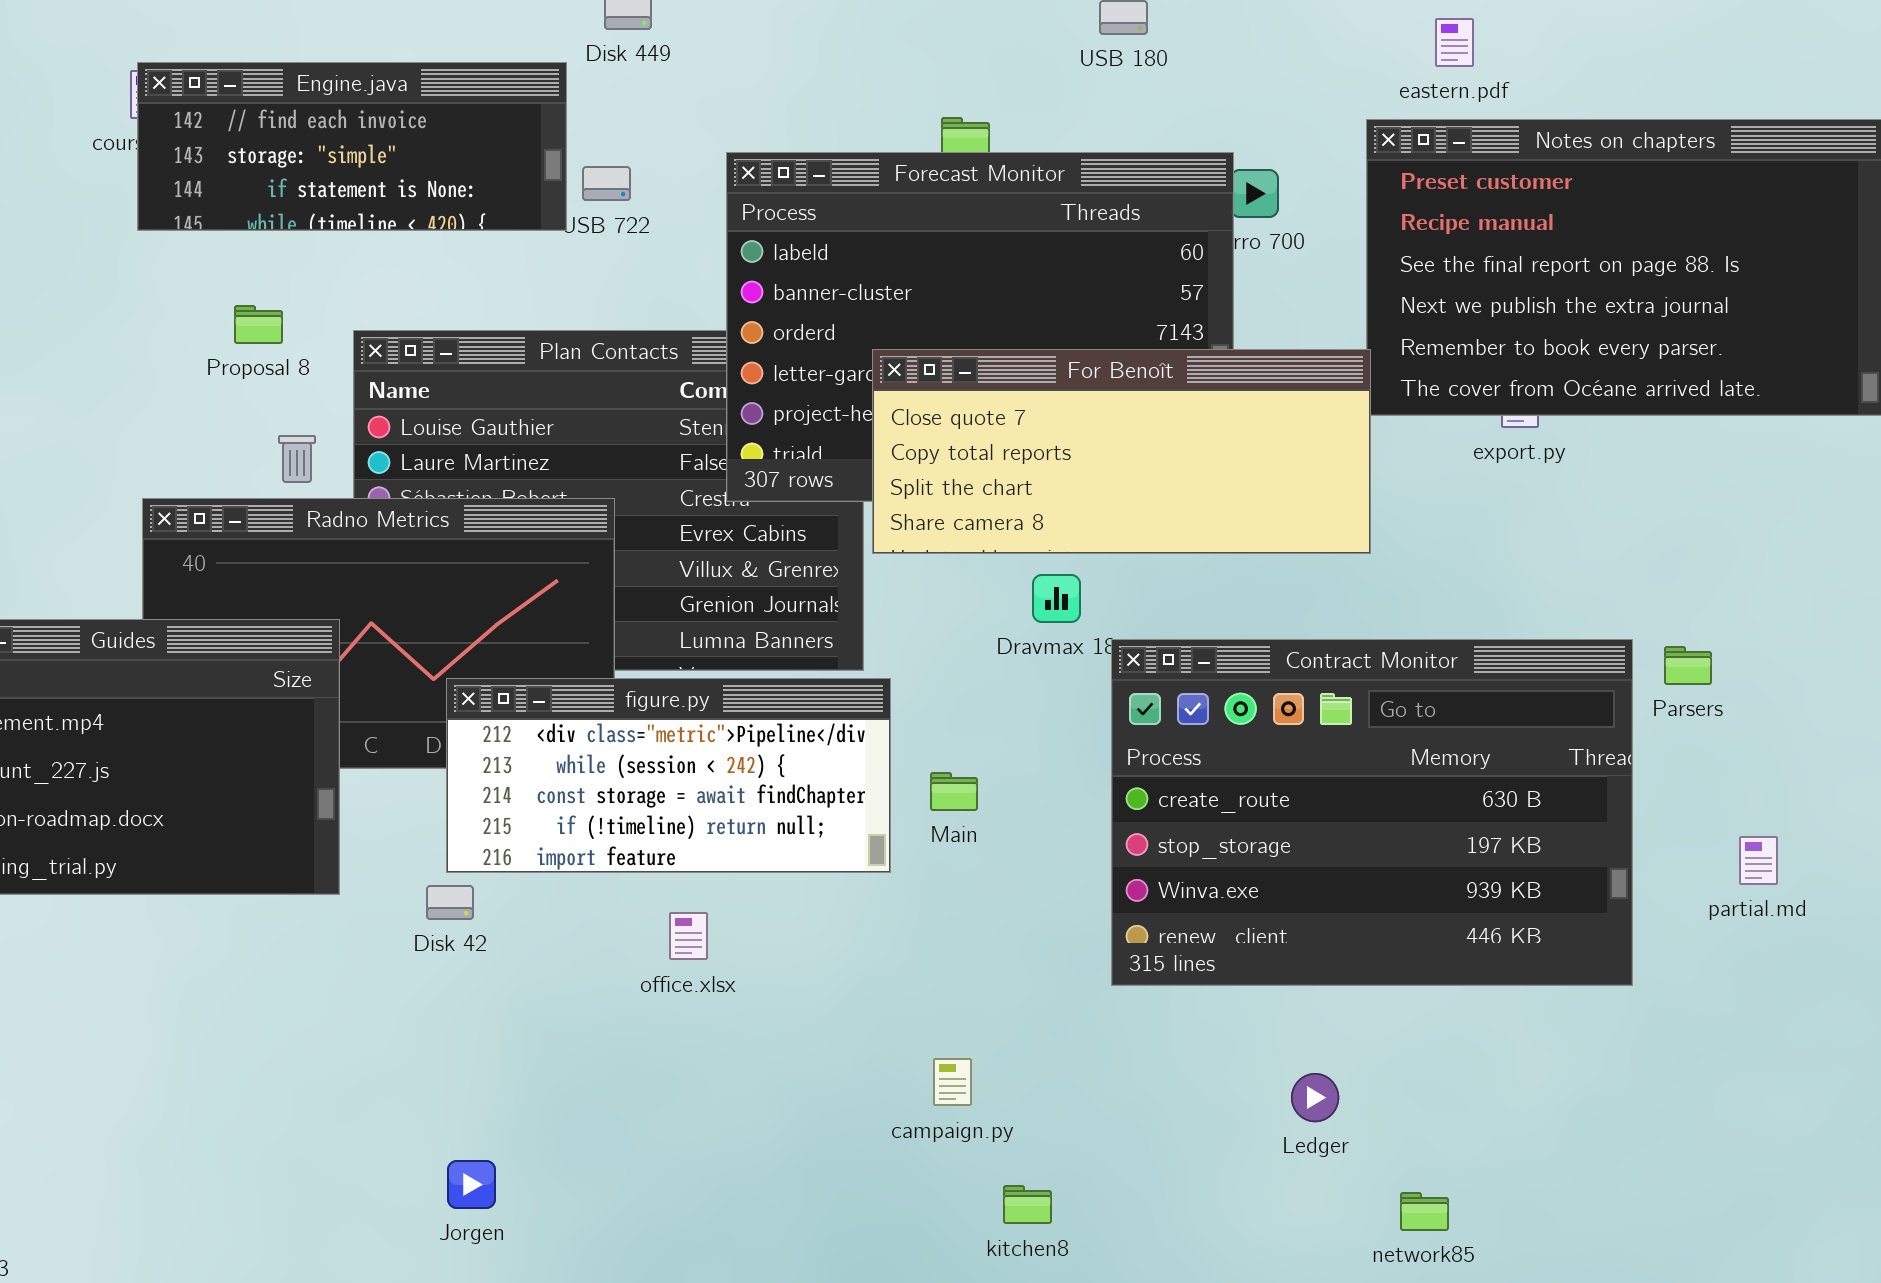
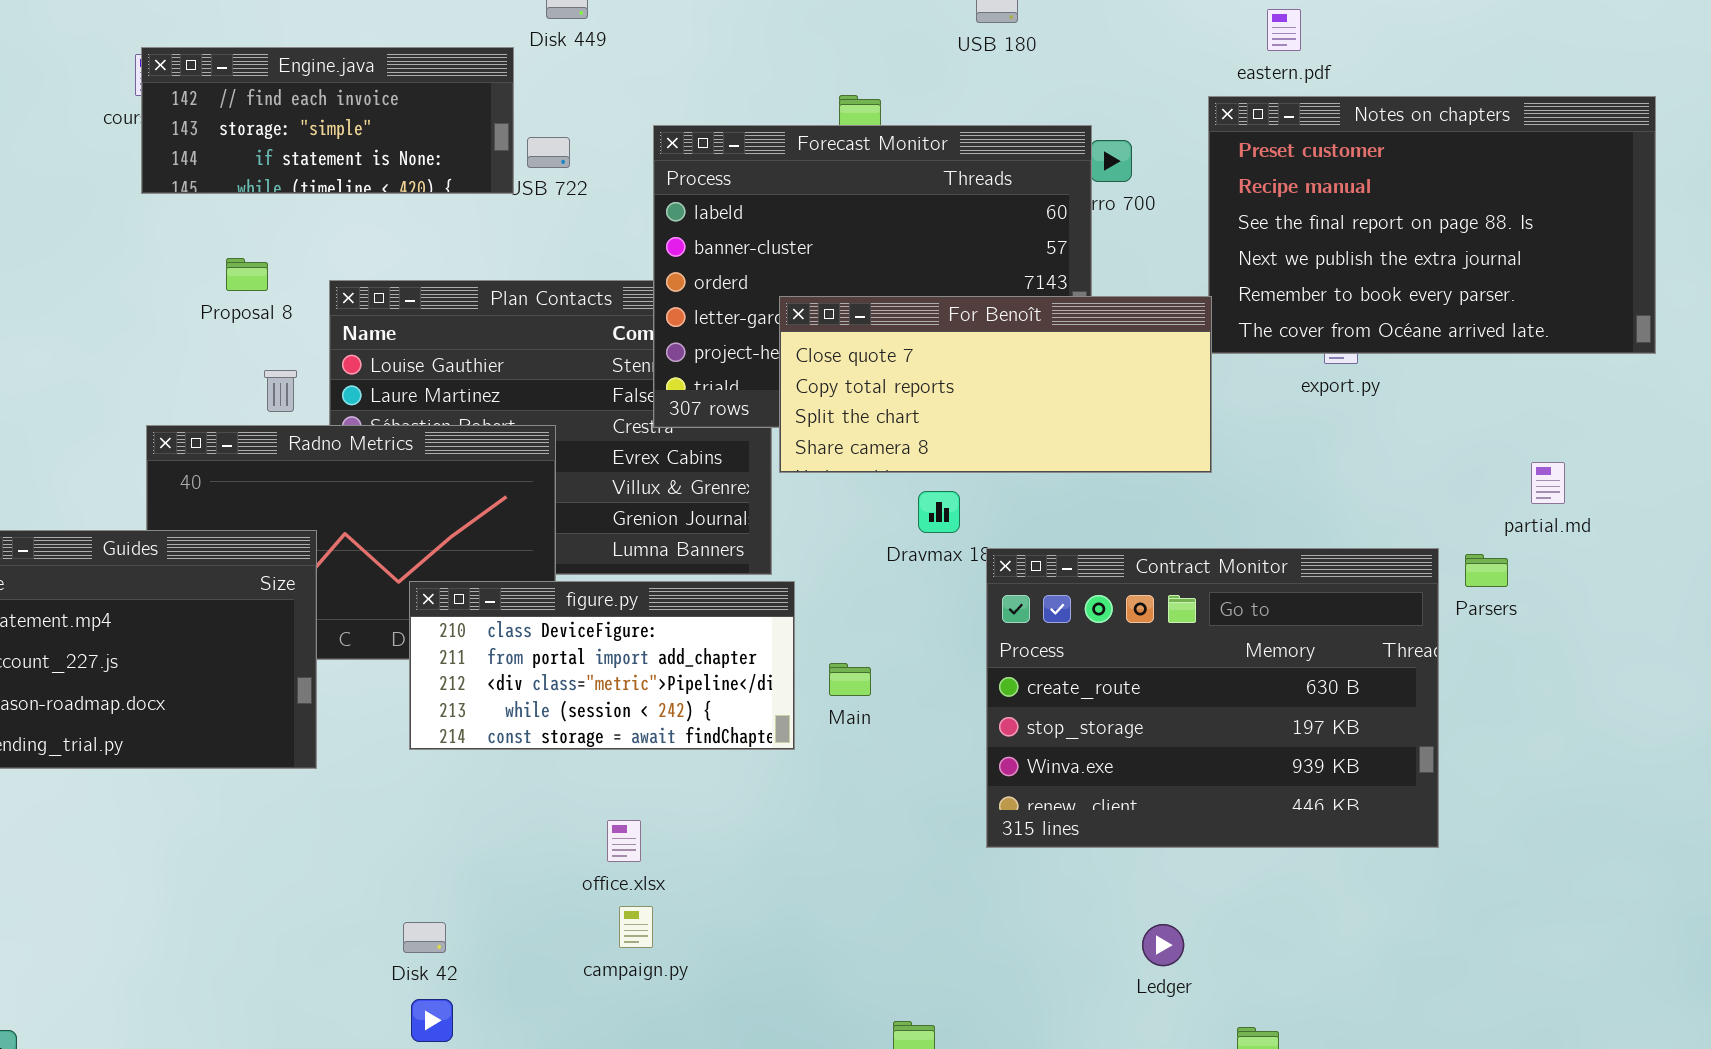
figure.py: [446,678,891,873] -> [409,581,795,750], scrolled up 2 rows
partial.md: [1739,836,1778,885] -> [1531,462,1565,504], moved
Disk 42: [426,885,474,920] -> [403,922,446,953], moved
office.xlsx: [669,912,708,960] -> [607,820,641,862], moved
campaign.py: [933,1058,972,1106] -> [619,906,653,948], moved

